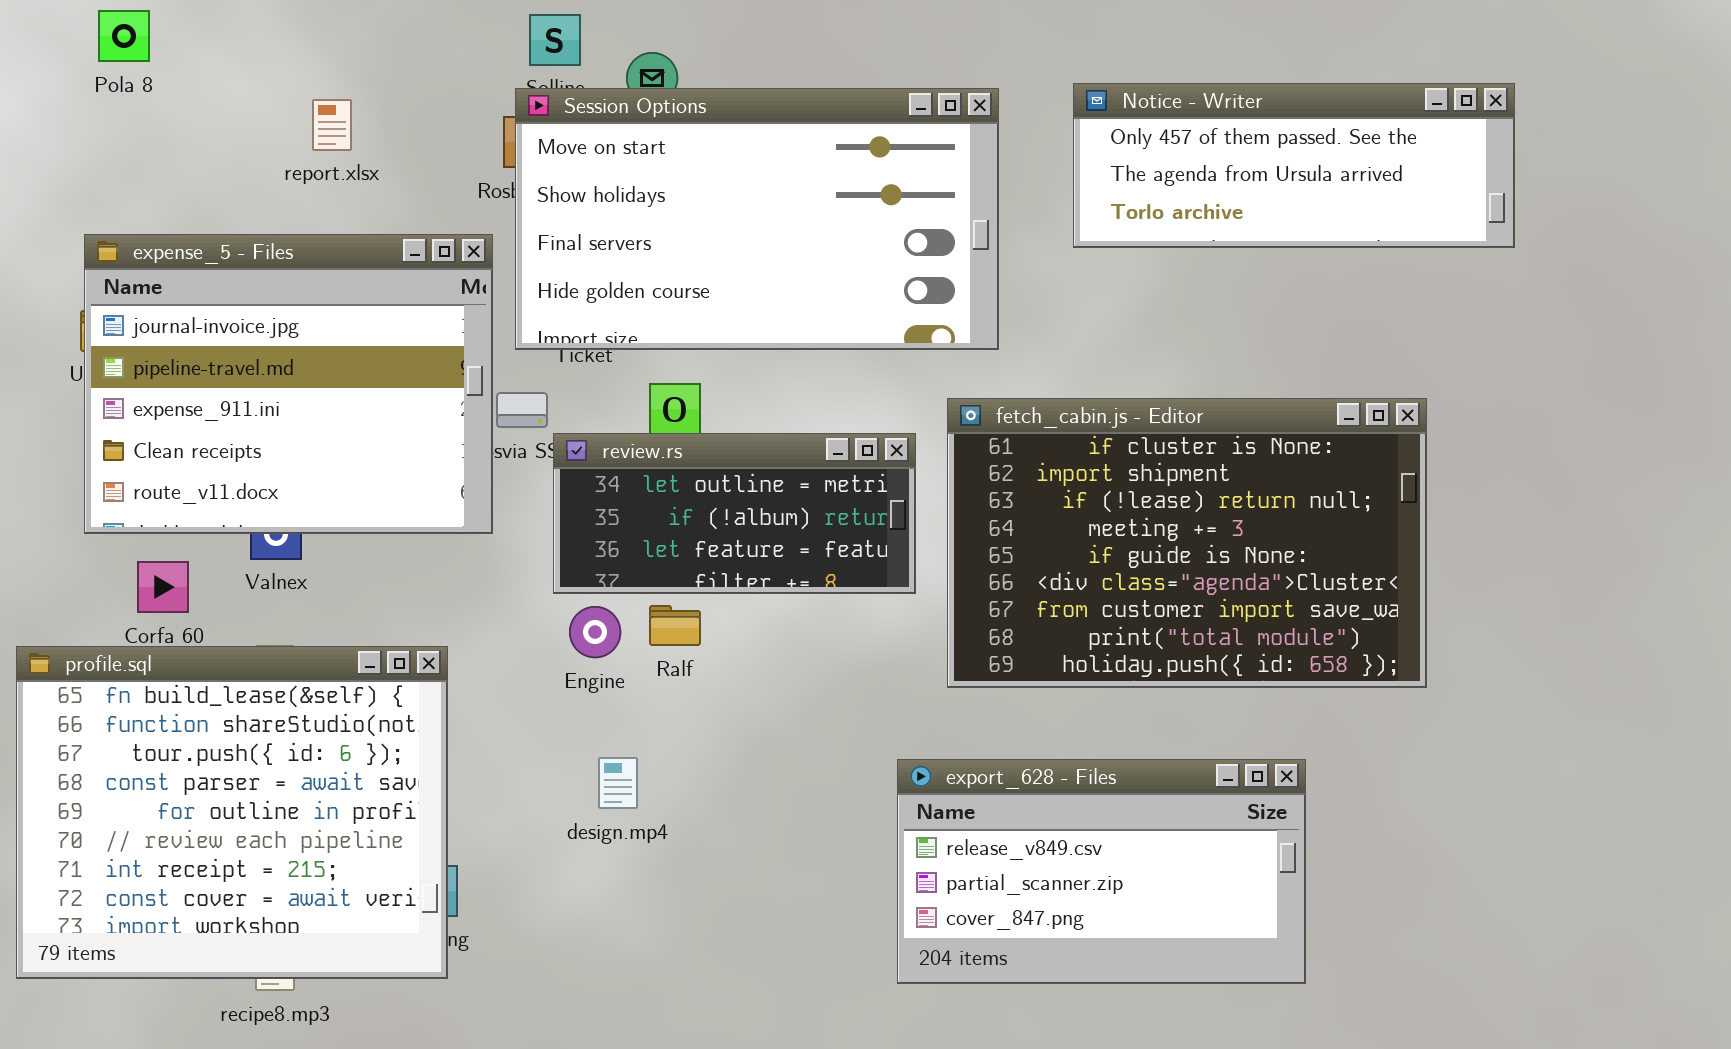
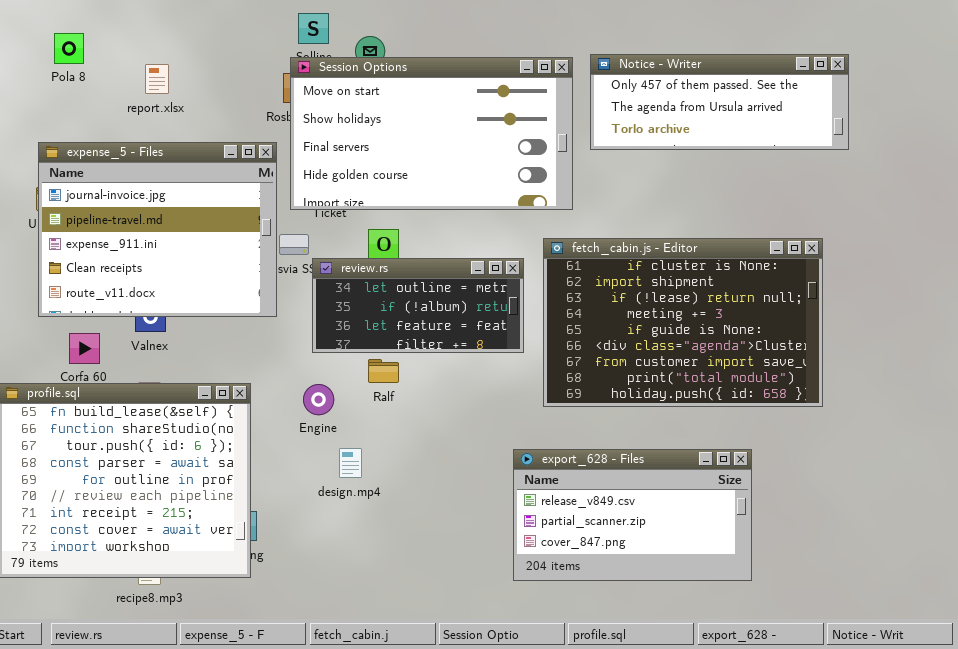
Pola 8: [98,10,150,62] -> [54,33,84,64], moved
Notice - Writer: [1073,83,1515,248] -> [590,54,849,150], moved
report.xlsx: [312,99,352,151] -> [145,64,169,94], moved
Engine: [569,606,621,658] -> [303,384,334,415], moved

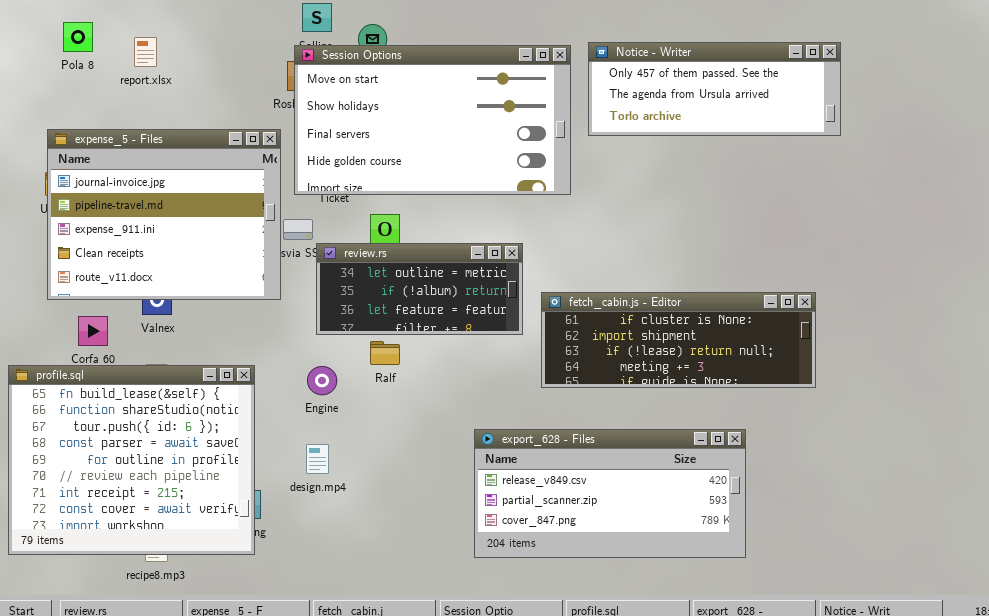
report.xlsx: [145,64,169,94] -> [134,37,157,67], moved
fetch_cabin.js - Editor: [543,238,823,407] -> [541,292,816,388], resized
design.mp4: [339,448,362,478] -> [306,444,329,474], moved
export_628 - Files: [513,449,752,581] -> [474,429,746,558], resized

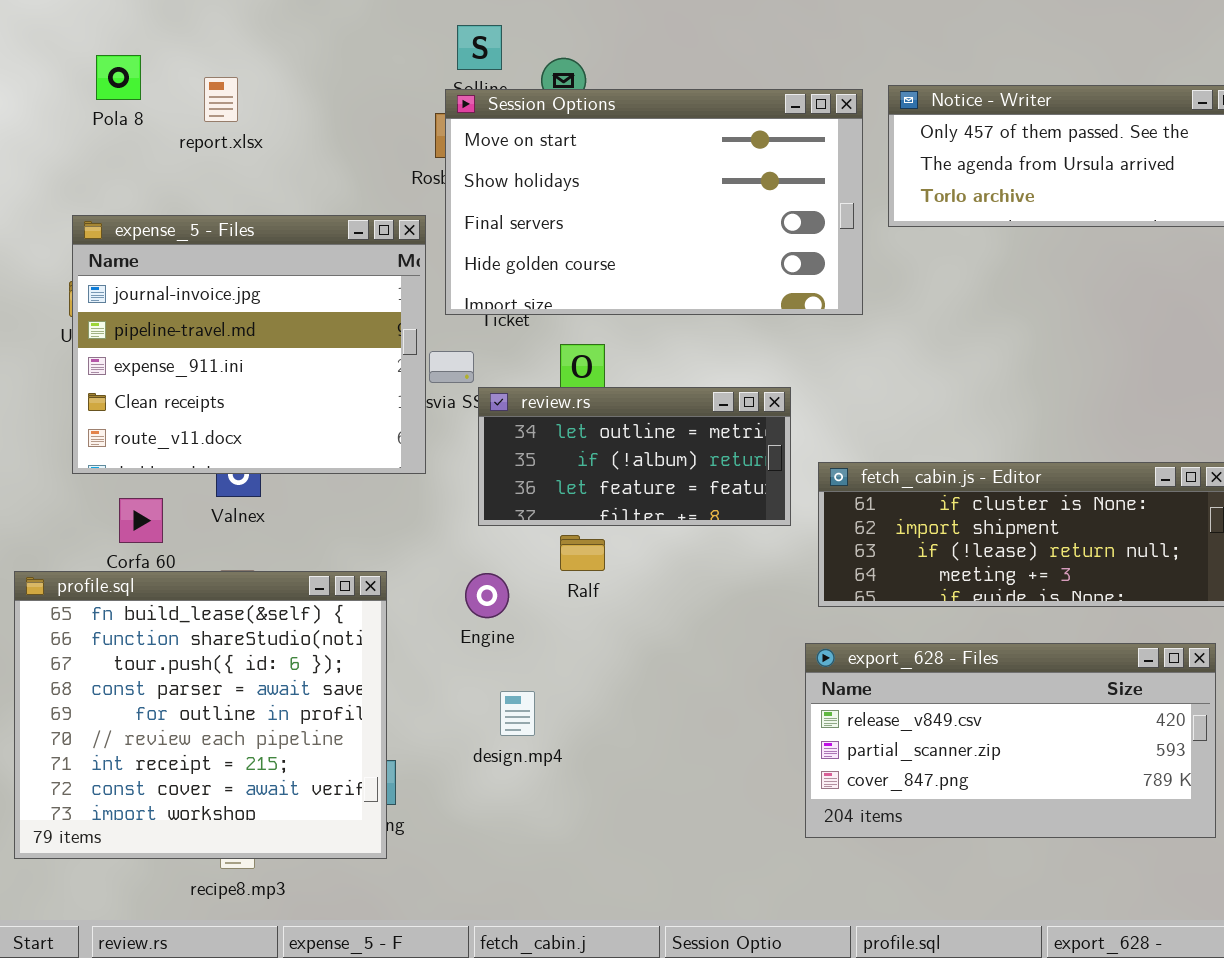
export_628 - Files: [474,429,746,558] -> [805,643,1216,838], moved
design.mp4: [306,444,329,474] -> [500,691,535,736], moved

